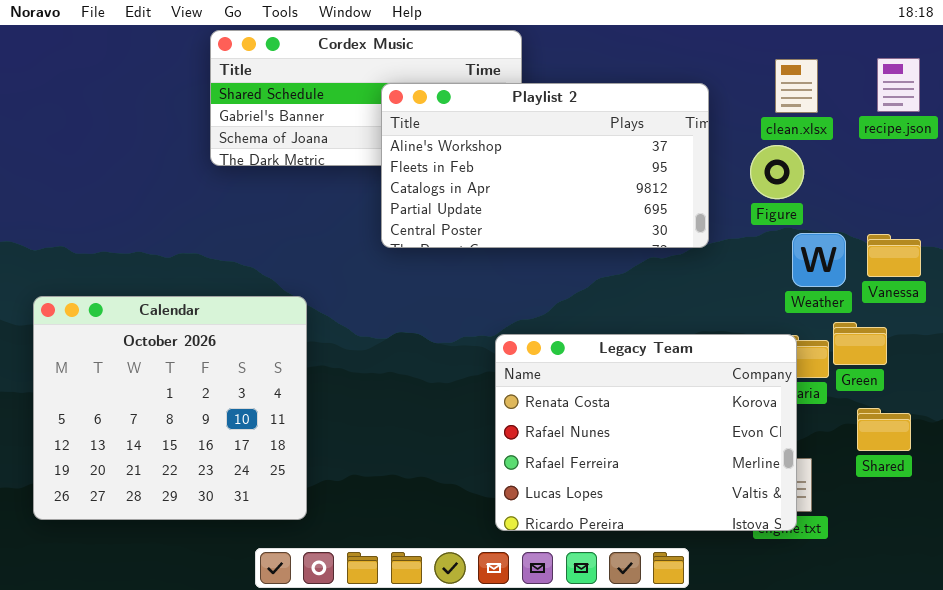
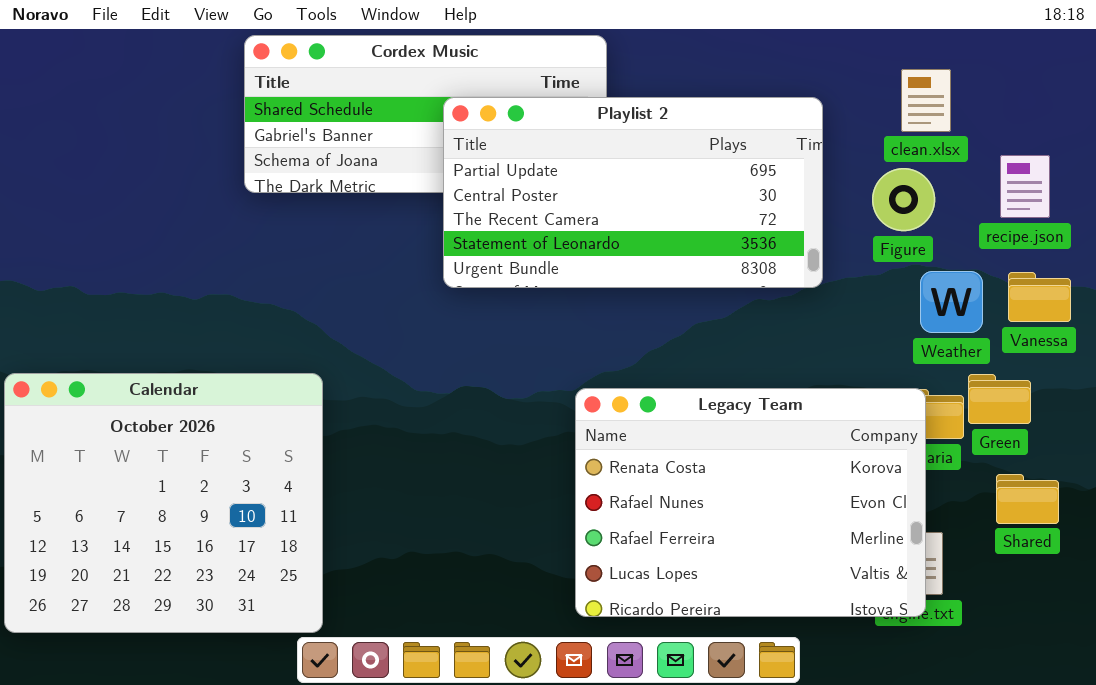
recipe.json: [877,58,920,112] -> [1000,155,1050,218], moved
Playlist 2: [381,83,709,248] -> [443,97,823,288], scrolled down 3 rows
Calendar: [33,296,307,520] -> [4,373,323,633], moved

